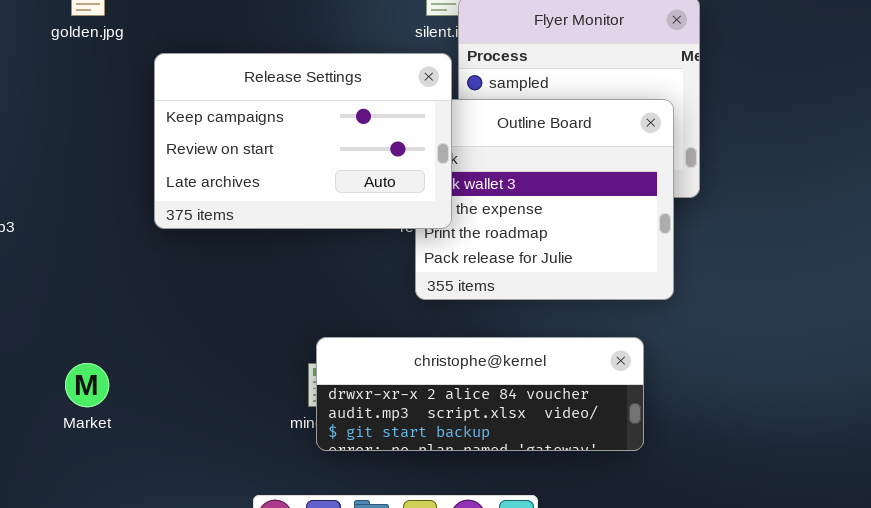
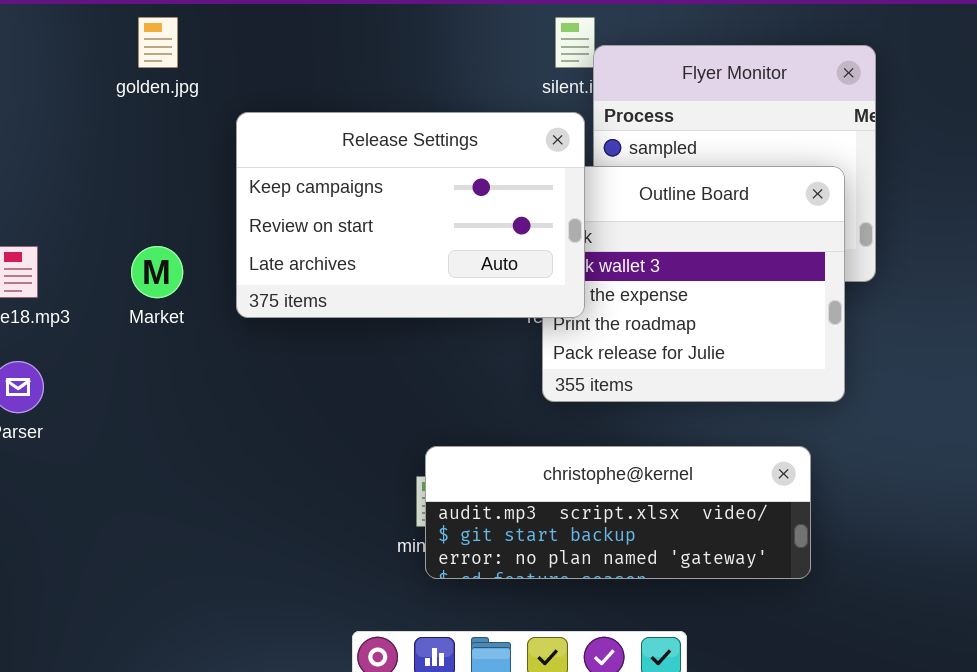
christophe@kernel: [316,337,644,451] -> [425,446,811,579], scrolled down 1 row
Market: [65,363,109,407] -> [131,246,183,298], moved

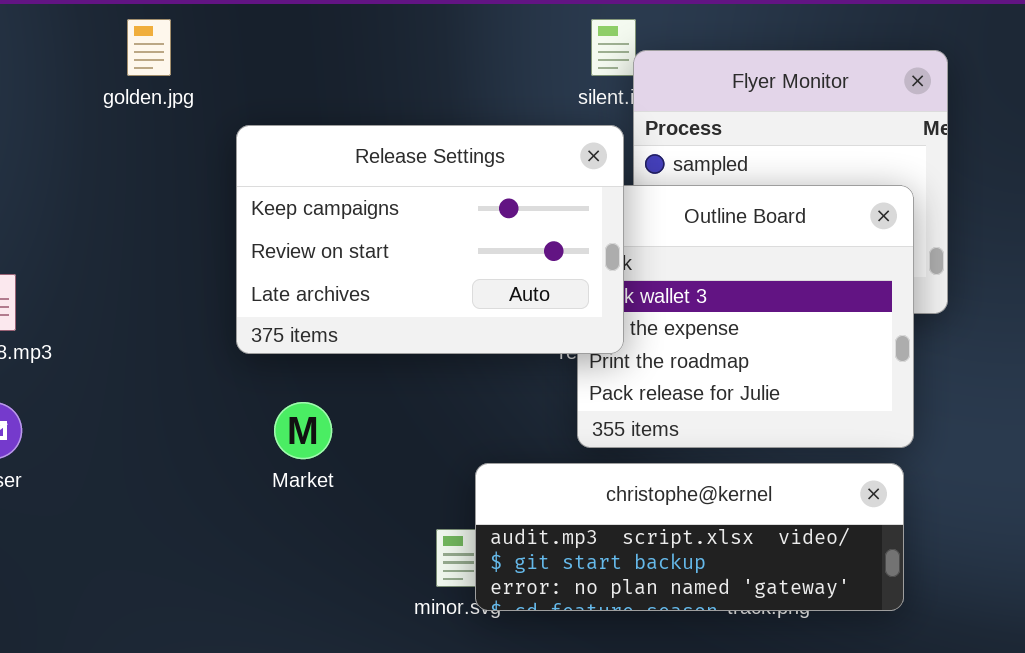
Market: [131,246,183,298] -> [274,402,332,459], moved
christophe@kernel: [425,446,811,579] -> [475,463,904,611], moved

